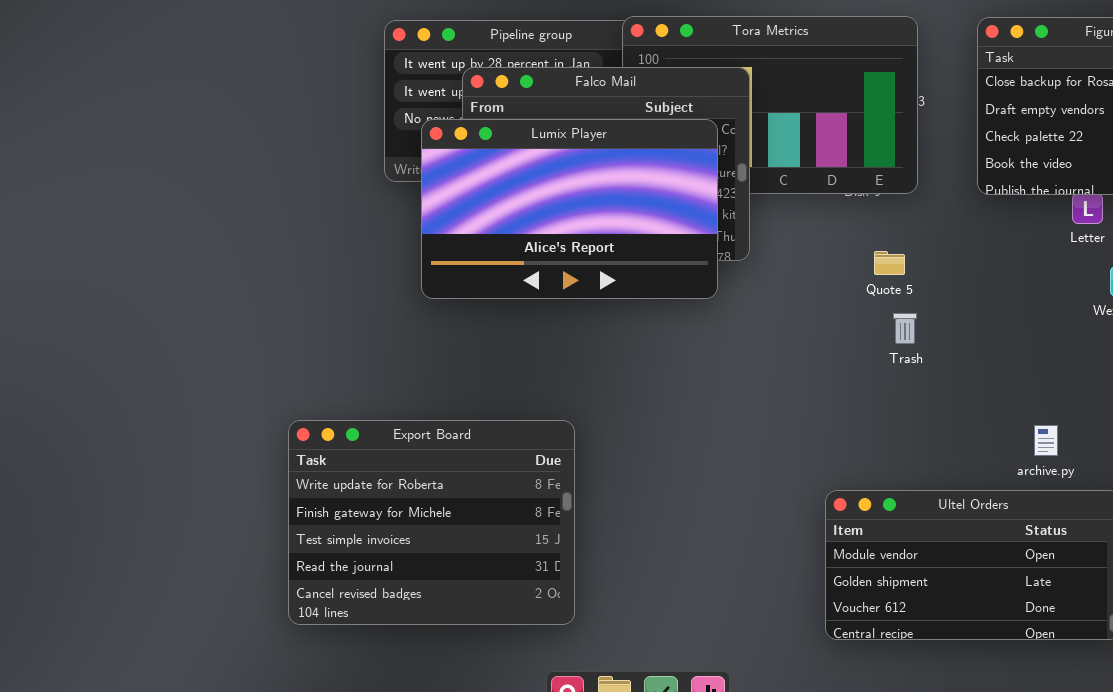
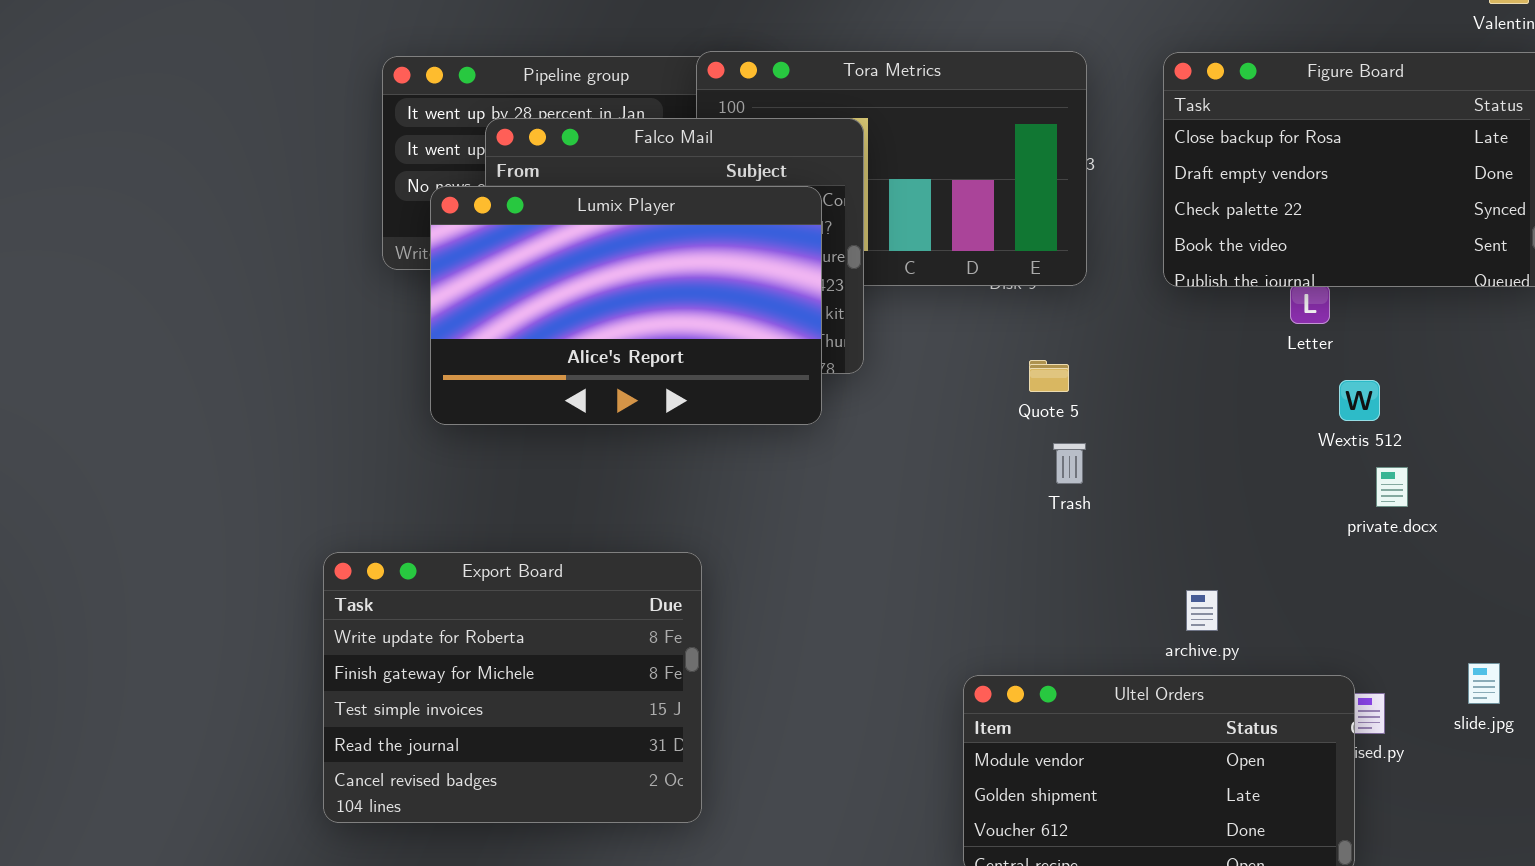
Export Board: [288,420,575,625] -> [323,552,702,823], moved
archive.py: [1034,425,1058,456] -> [1186,590,1218,631], moved

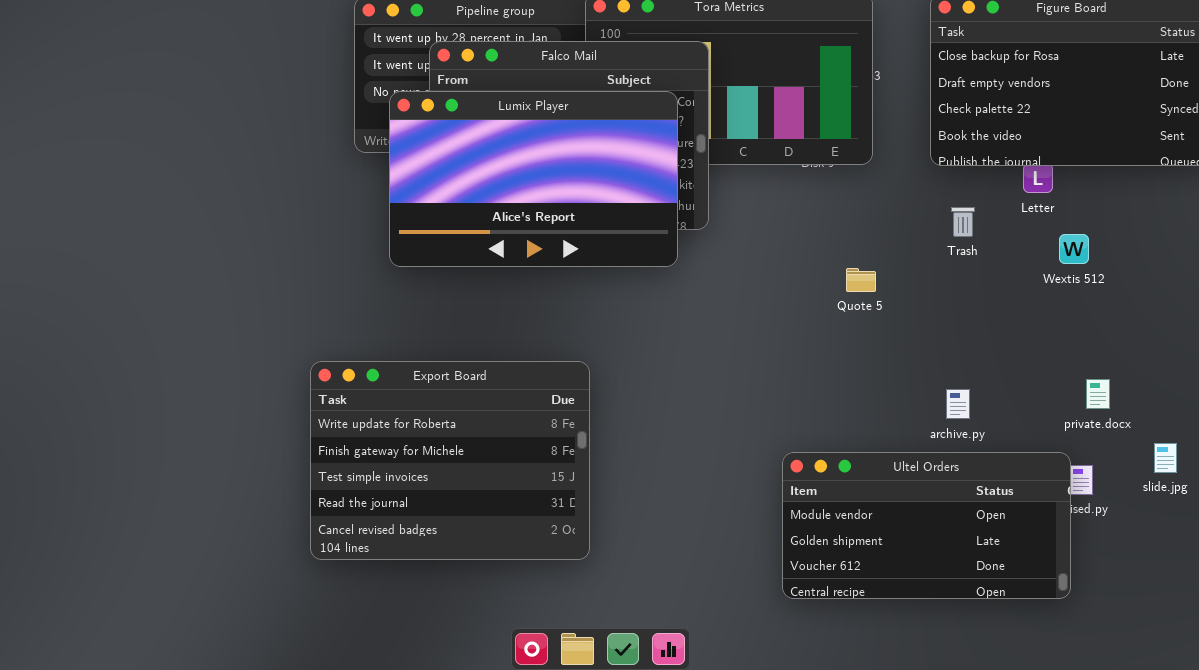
Quote 5: [1029,360,1069,392] -> [846,268,876,292], moved
Trash: [1053,443,1086,484] -> [951,207,975,237], moved
private.docx: [1376,467,1408,507] -> [1086,379,1110,409], moved

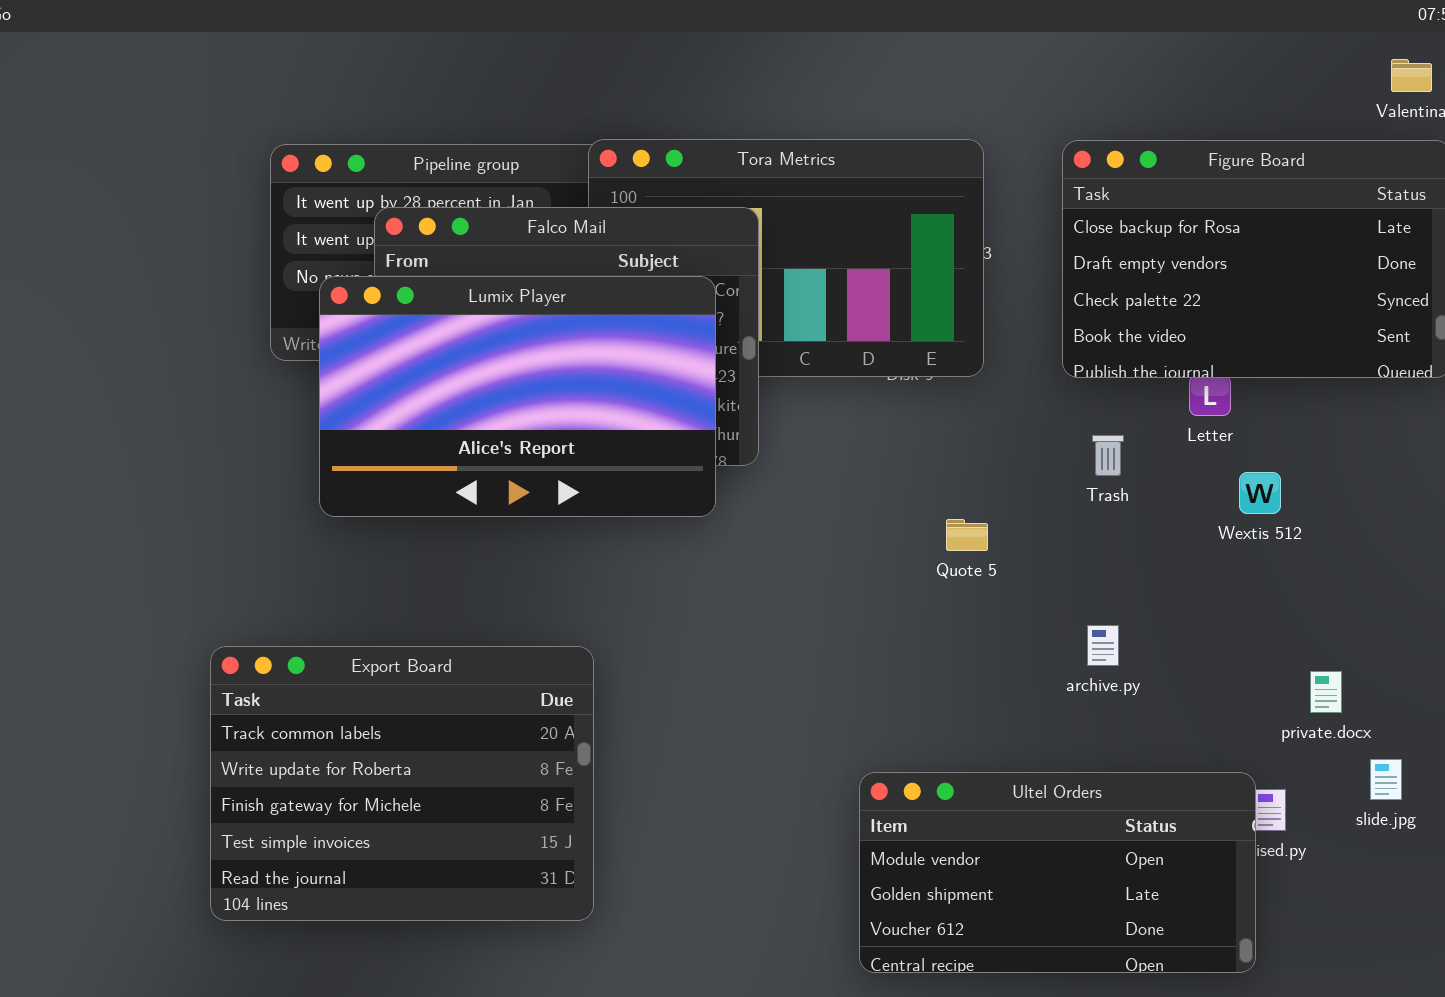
Export Board: [310,361,590,560] -> [210,646,594,921], scrolled up 1 row
private.docx: [1086,379,1110,409] -> [1310,671,1342,713], moved
archive.py: [946,389,970,419] -> [1087,625,1119,666], moved

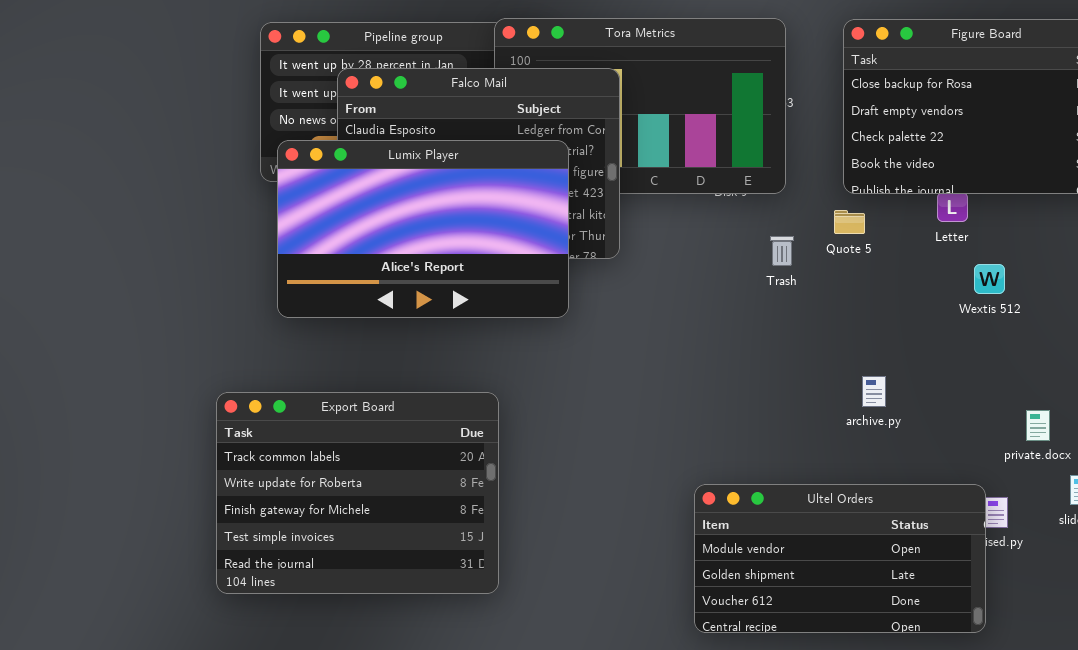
Lumix Player: [319,276,716,517] -> [277,140,569,318], moved
Trash: [1092,435,1124,476] -> [770,236,794,266], moved
Quote 5: [946,519,988,551] -> [834,210,865,234], moved

